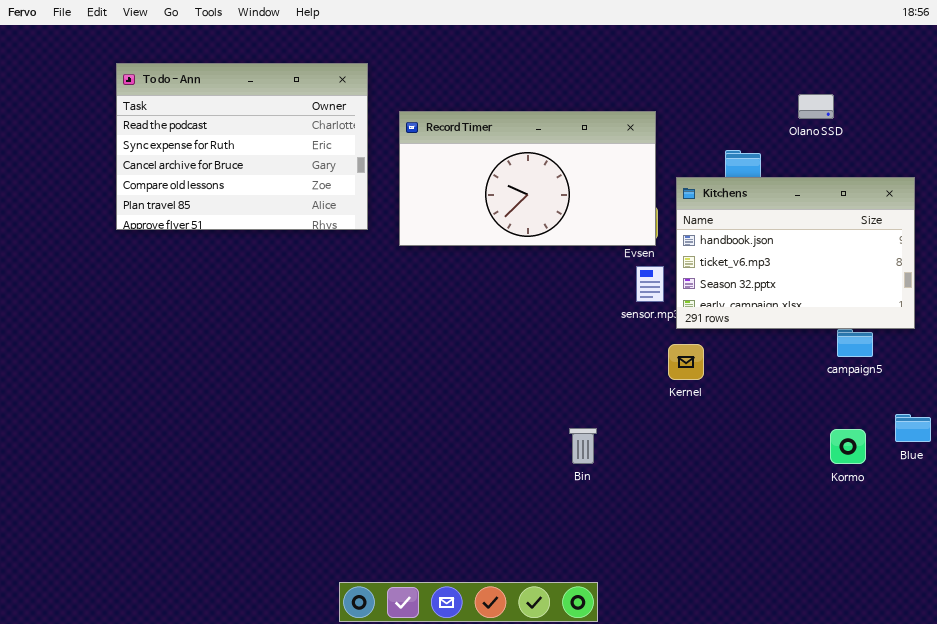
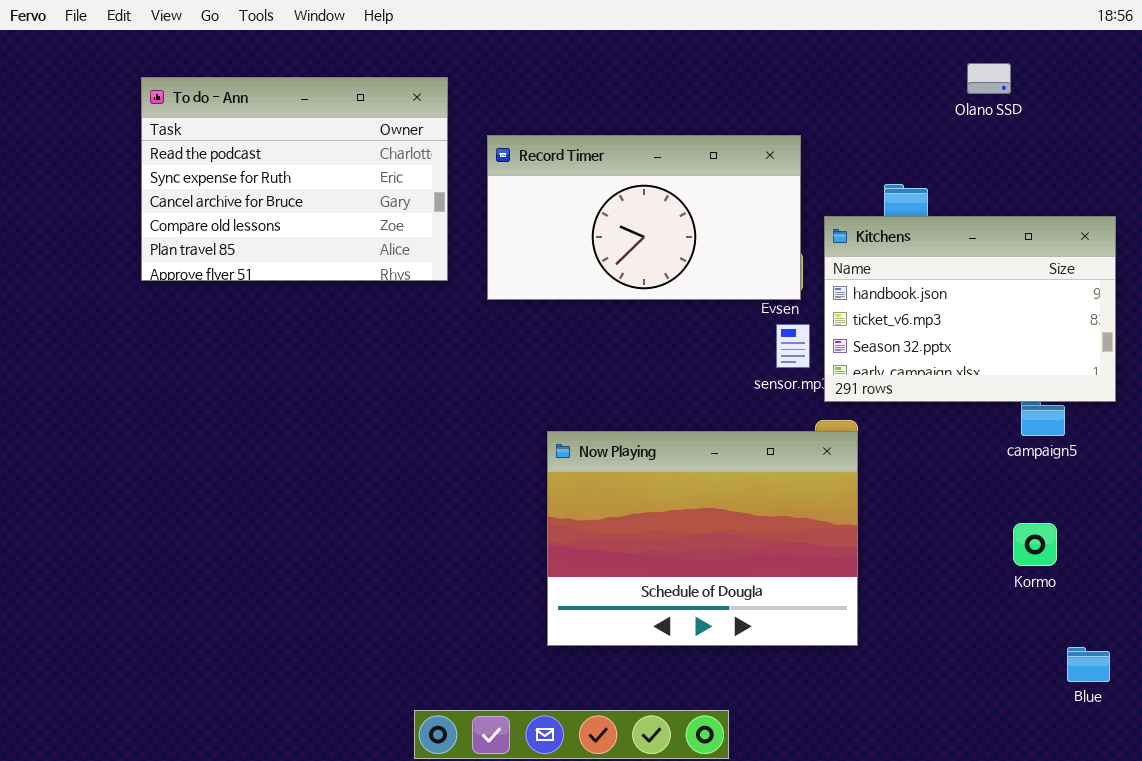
Olano SSD: [798,94,834,119] -> [967,63,1011,94], moved
Now Playing: none -> [547,431,858,646], opened
Blue: [895,414,931,442] -> [1067,647,1110,682], moved

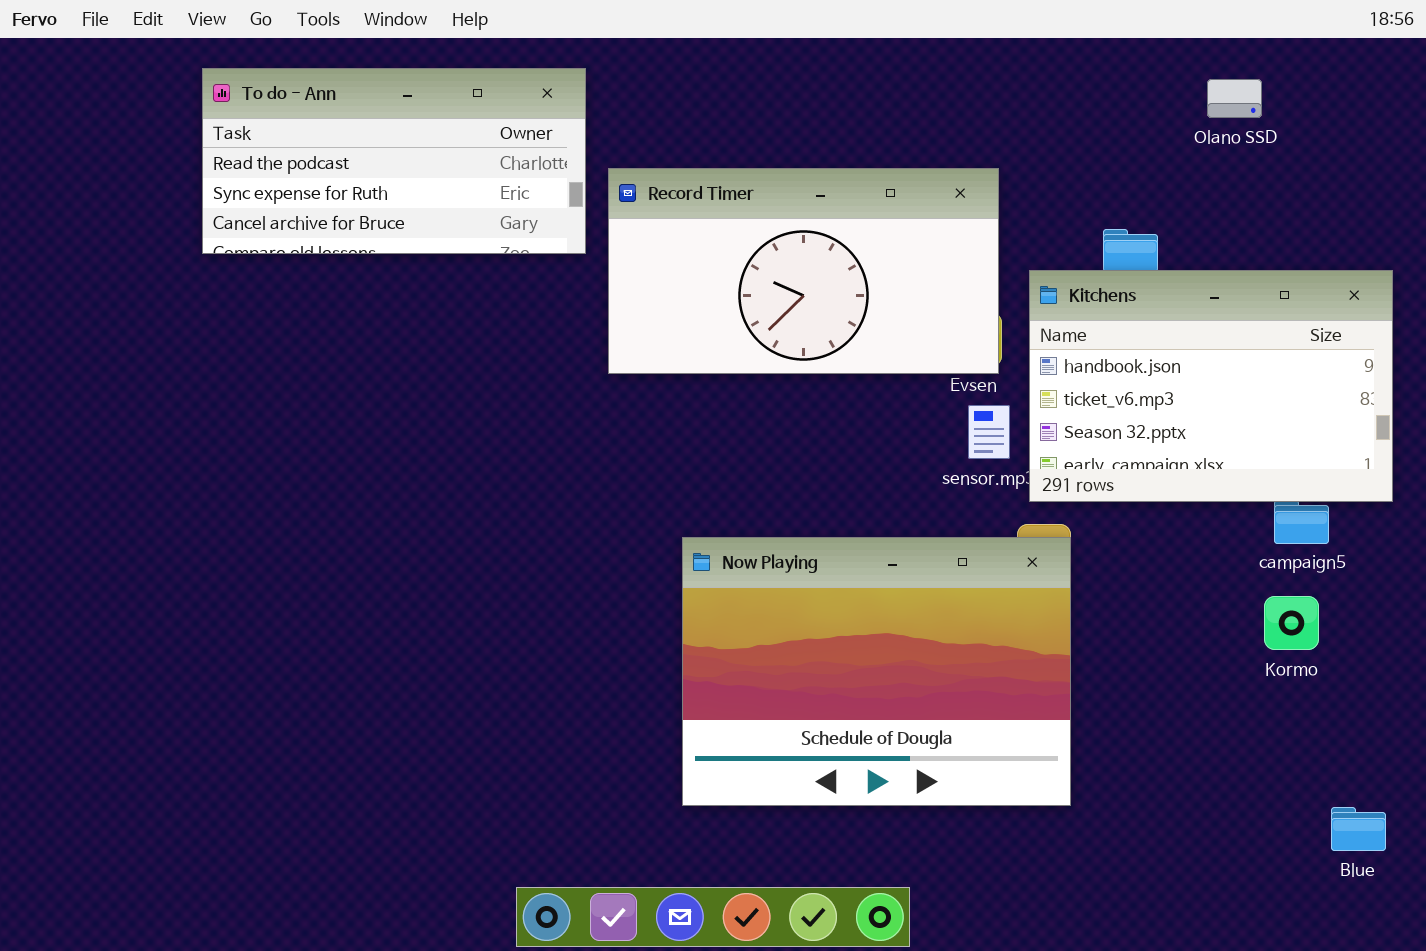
To do - Ann: [141,77,448,281] -> [202,68,586,254], moved, resized
Kormo: [1013,523,1057,566] -> [1264,596,1319,650], moved

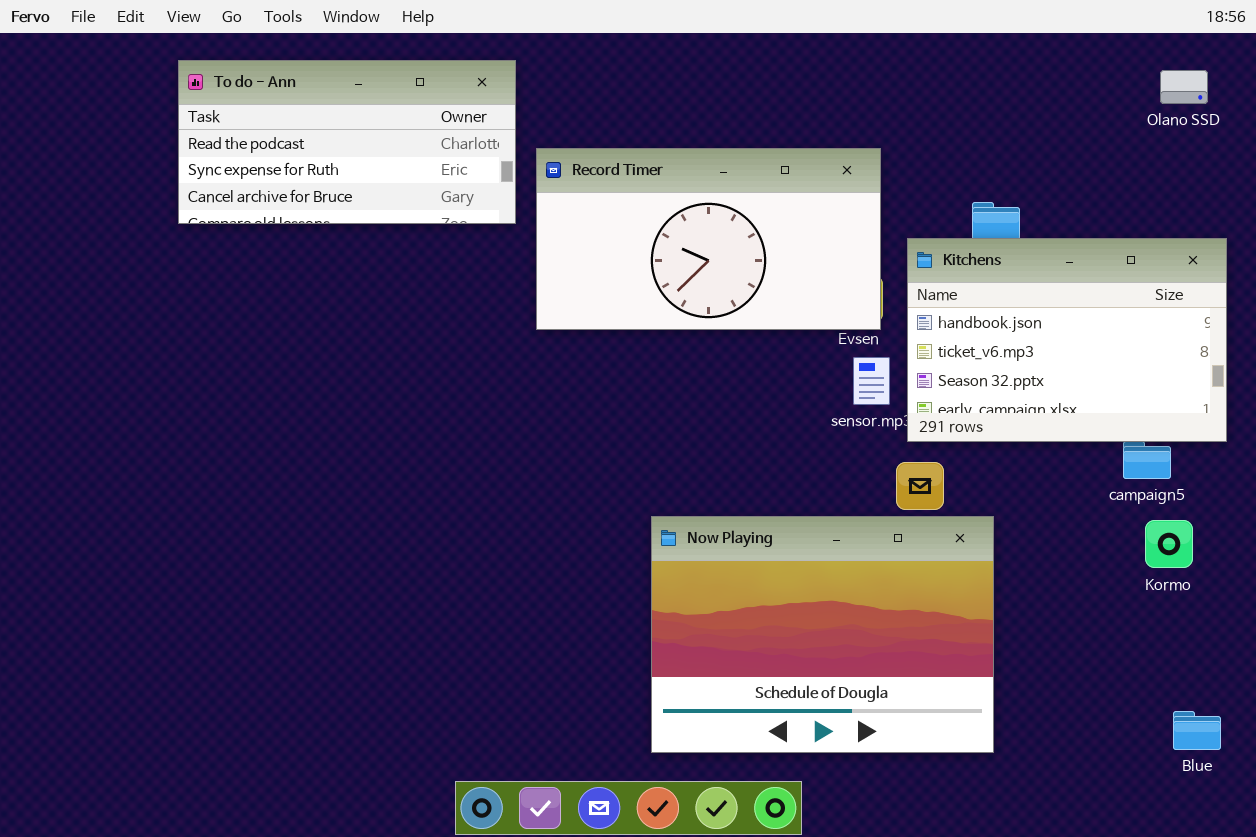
Olano SSD: [1207,79,1262,118] -> [1160,70,1208,104], moved
Now Playing: [682,537,1071,806] -> [651,516,994,753], moved
Kormo: [1264,596,1319,650] -> [1145,520,1193,568], moved

